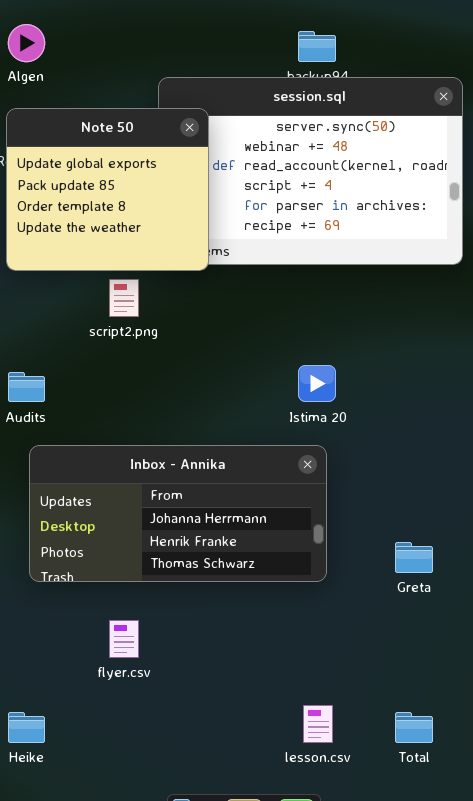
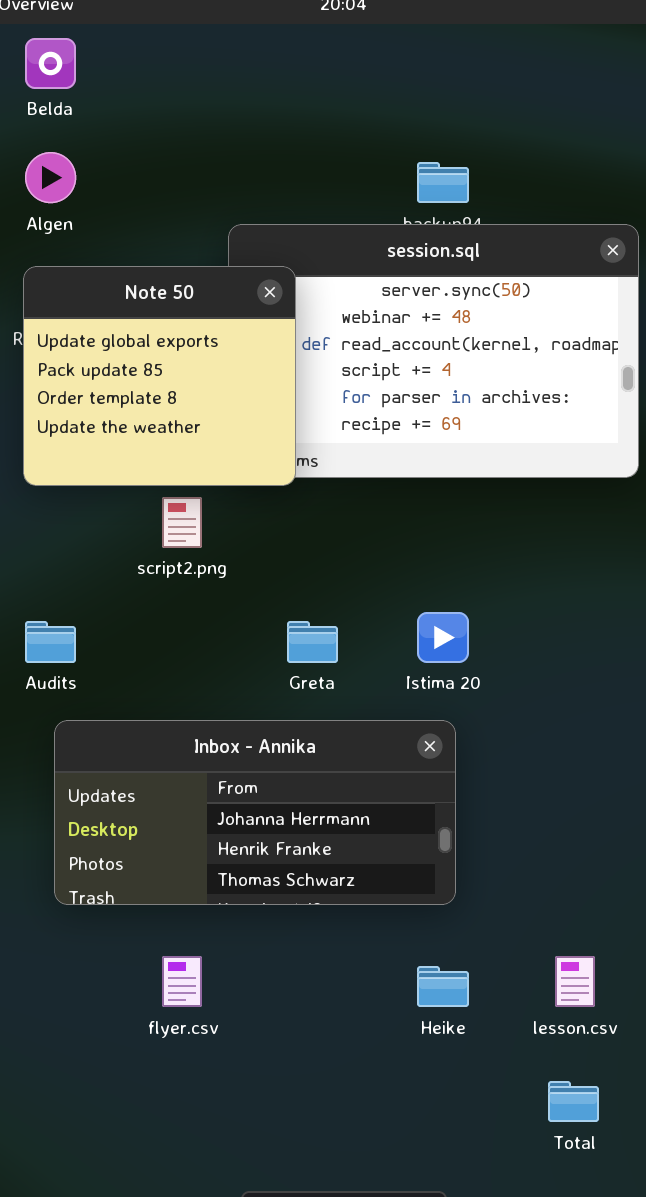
Greta: [395,542,433,573] -> [287,621,338,663], moved
lesson.csv: [303,705,333,743] -> [555,956,595,1007], moved
Heike: [8,712,45,743] -> [417,966,469,1007], moved

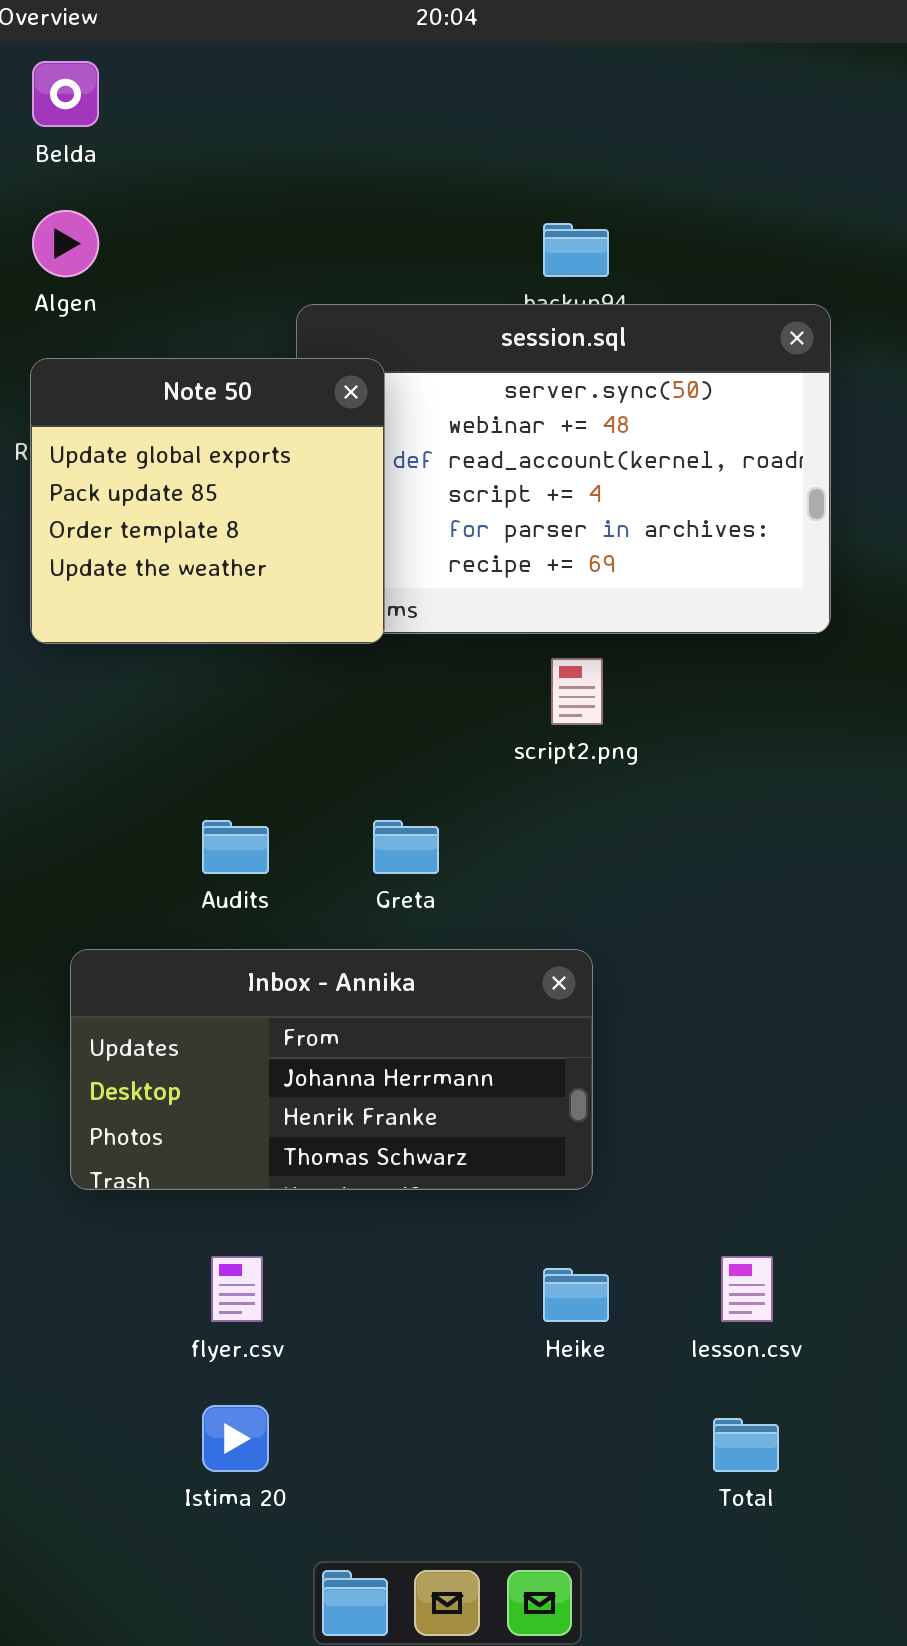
script2.png: [162,497,202,548] -> [551,658,603,725], moved
Istima 20: [417,612,469,663] -> [202,1405,269,1472], moved
Audits: [25,621,76,663] -> [202,820,269,874], moved

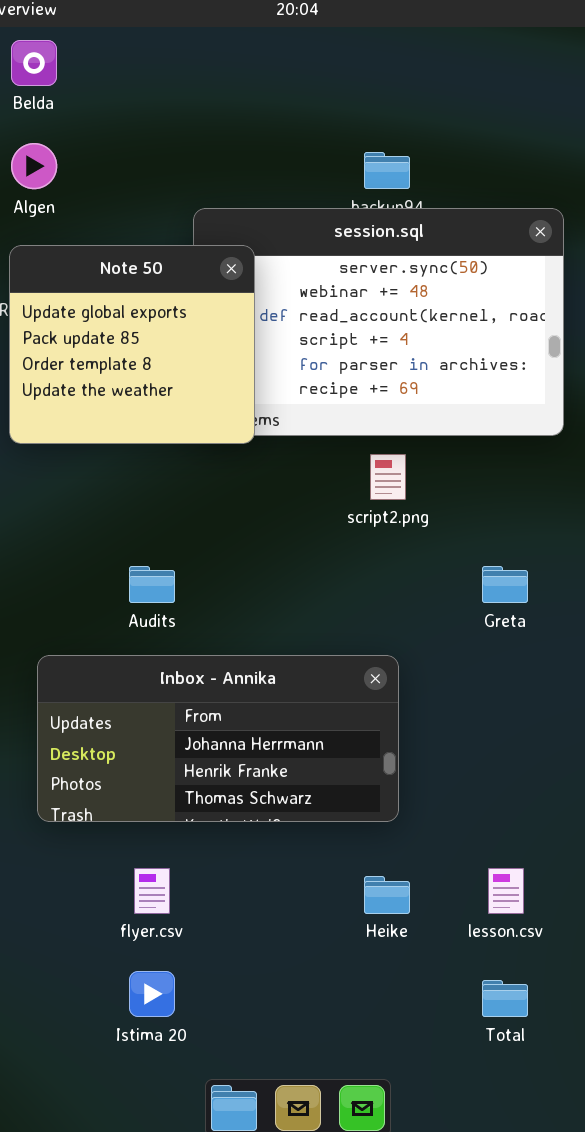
Greta: [373,820,439,874] -> [482,566,528,603], moved

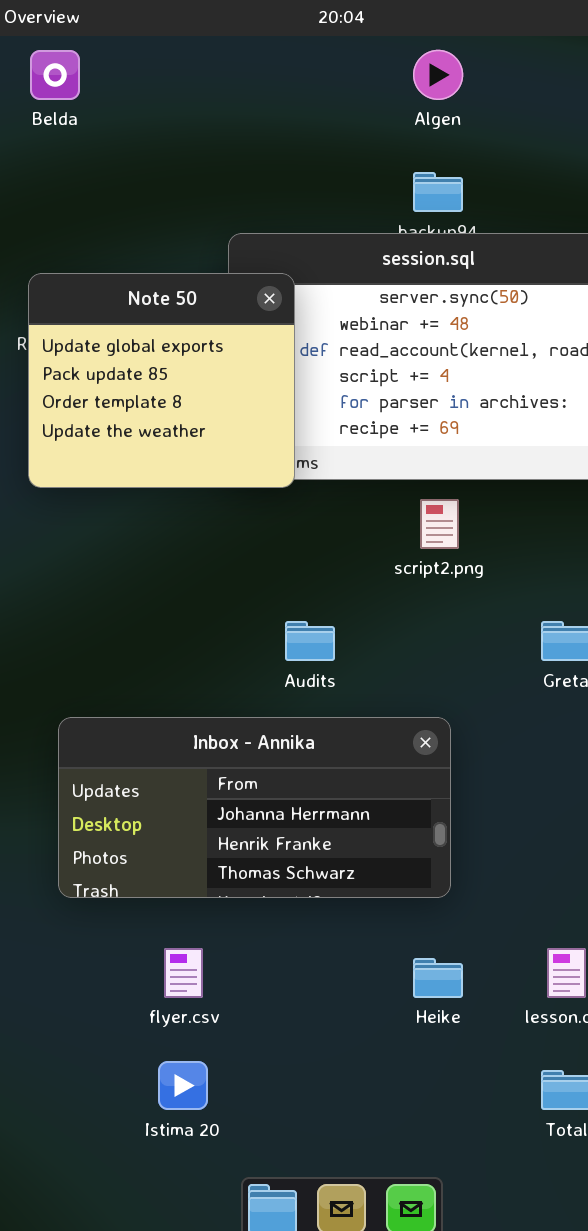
Algen: [11,143,57,189] -> [413,50,463,100], moved
Audits: [129,566,175,603] -> [285,621,335,661], moved

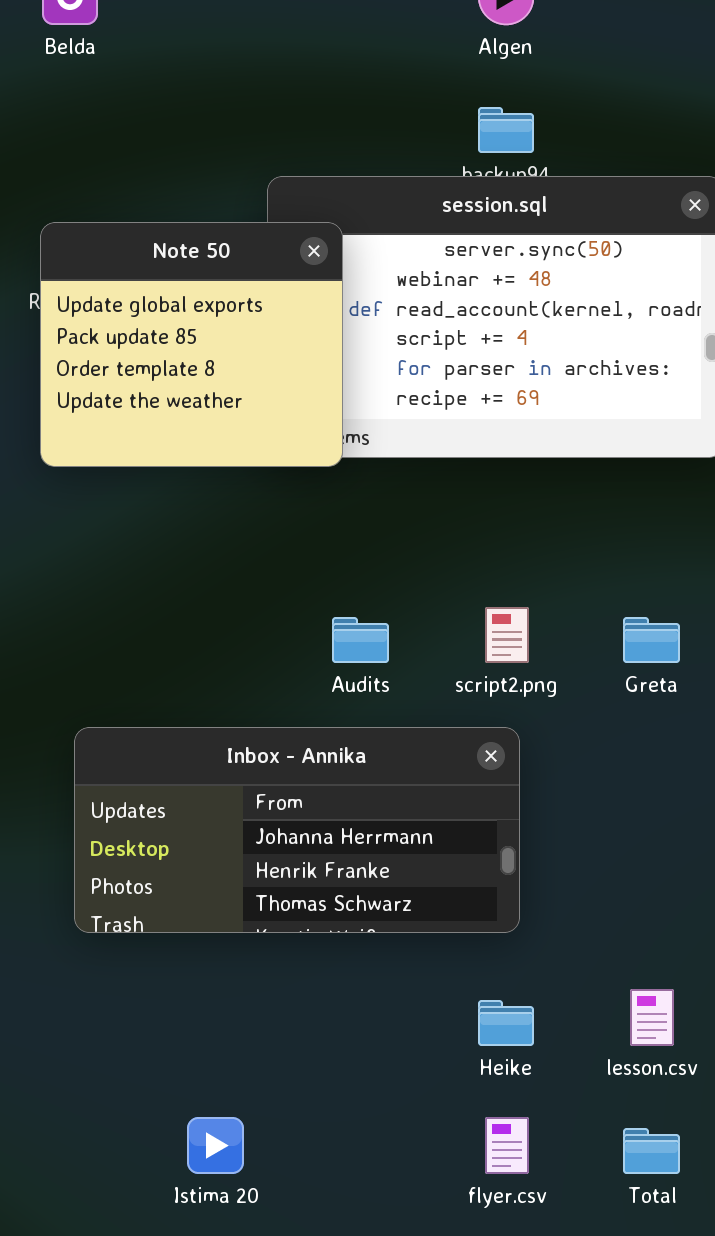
script2.png: [420,499,459,549] -> [485,607,529,663], moved
flyer.csv: [164,948,203,998] -> [485,1117,529,1174], moved

